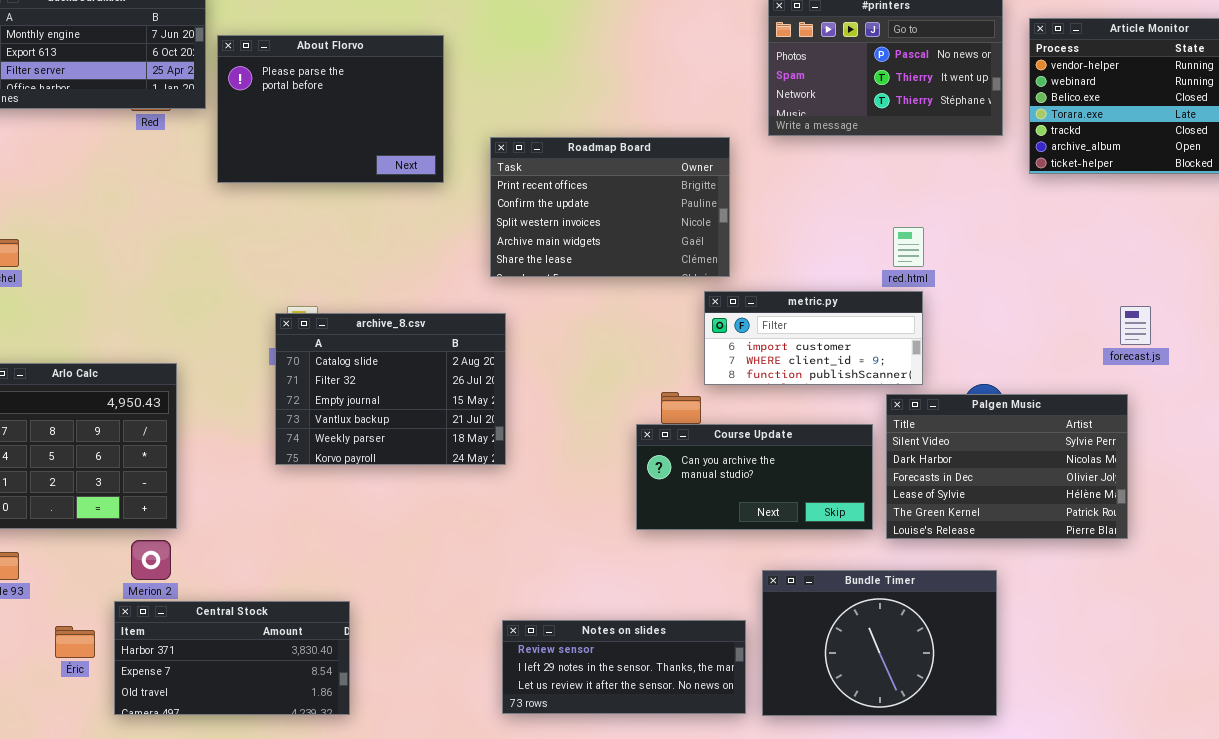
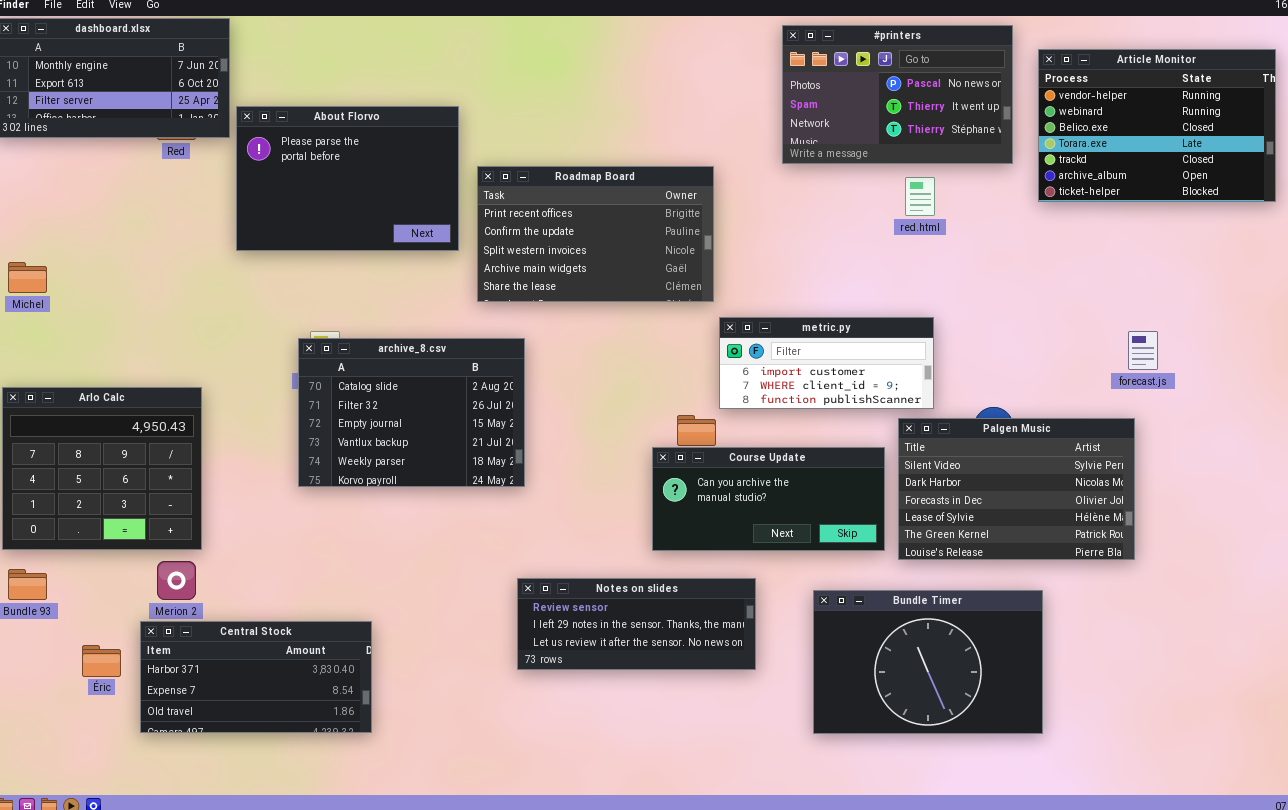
About Florvo: [217,35,444,183] -> [236,106,459,251], moved
Roadmap Board: [490,137,730,277] -> [477,166,714,302], moved
red.html: [893,227,924,267] -> [905,177,935,216], moved
Bundle Timer: [762,570,997,716] -> [813,590,1043,734], moved
Notes on slides: [502,620,746,714] -> [517,578,756,670], moved

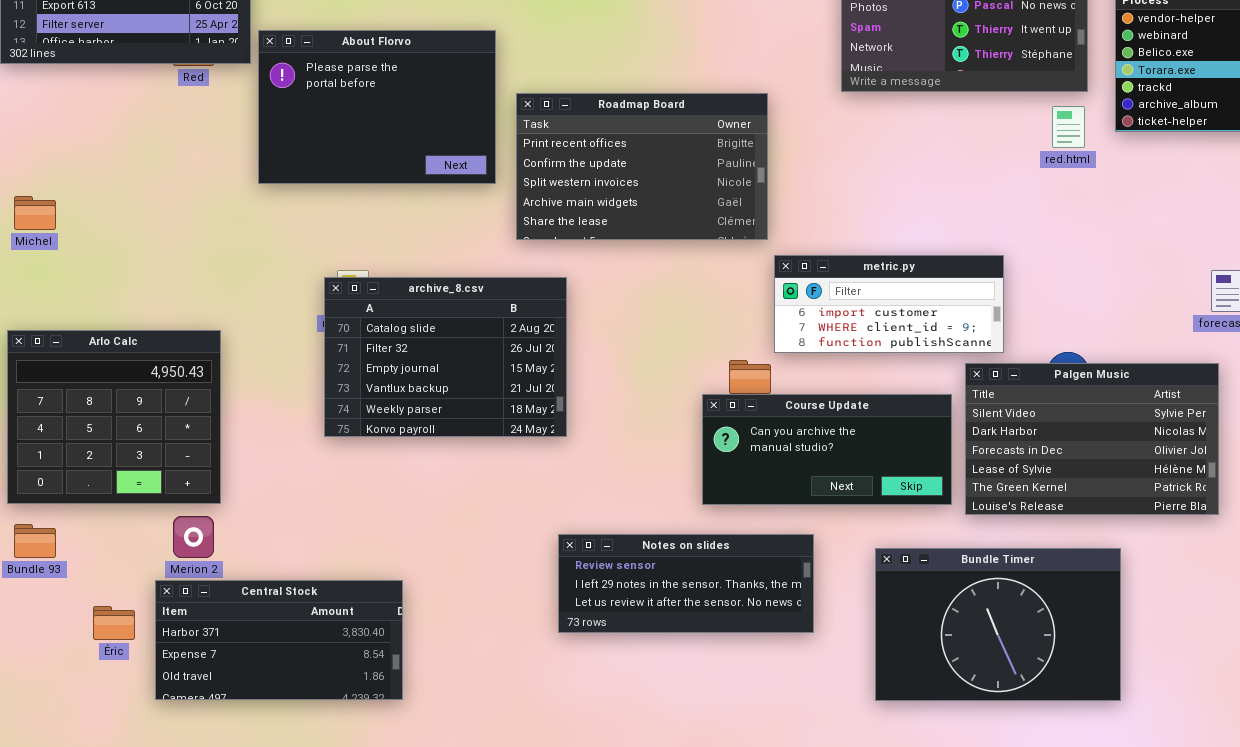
red.html: [905,177,935,216] -> [1052,106,1085,148], moved

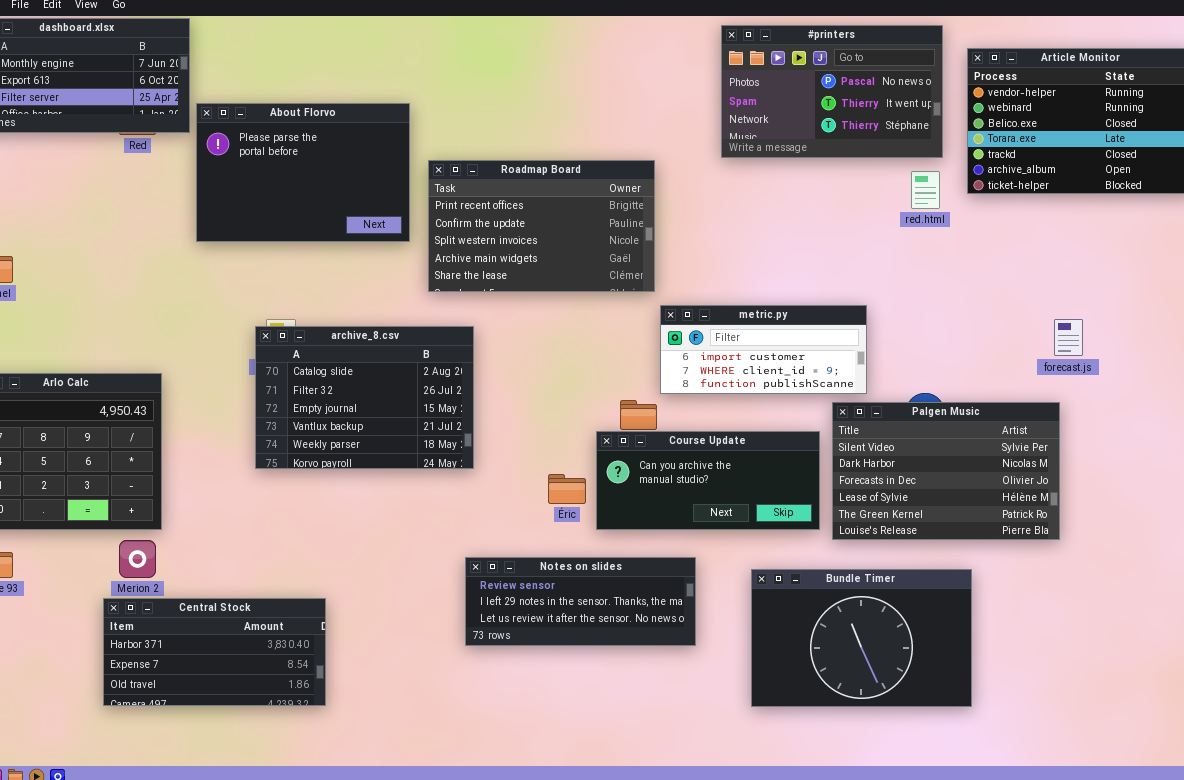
Éric: [93,606,135,640] -> [548,474,586,504], moved

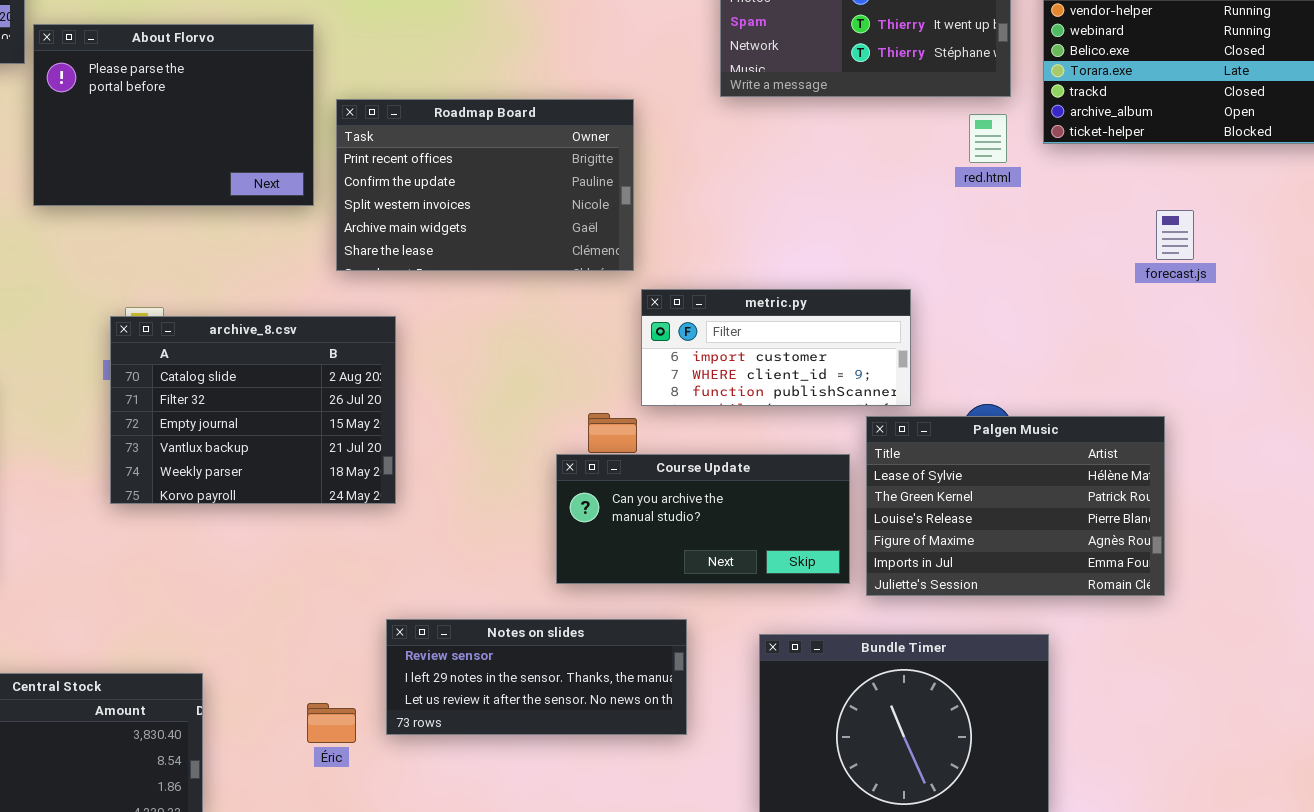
forecast.js: [1054,319,1083,356] -> [1156,210,1194,260], moved
Palgen Music: [832,402,1060,540] -> [866,416,1165,596], scrolled down 3 rows
Éric: [548,474,586,504] -> [307,703,356,743], moved

